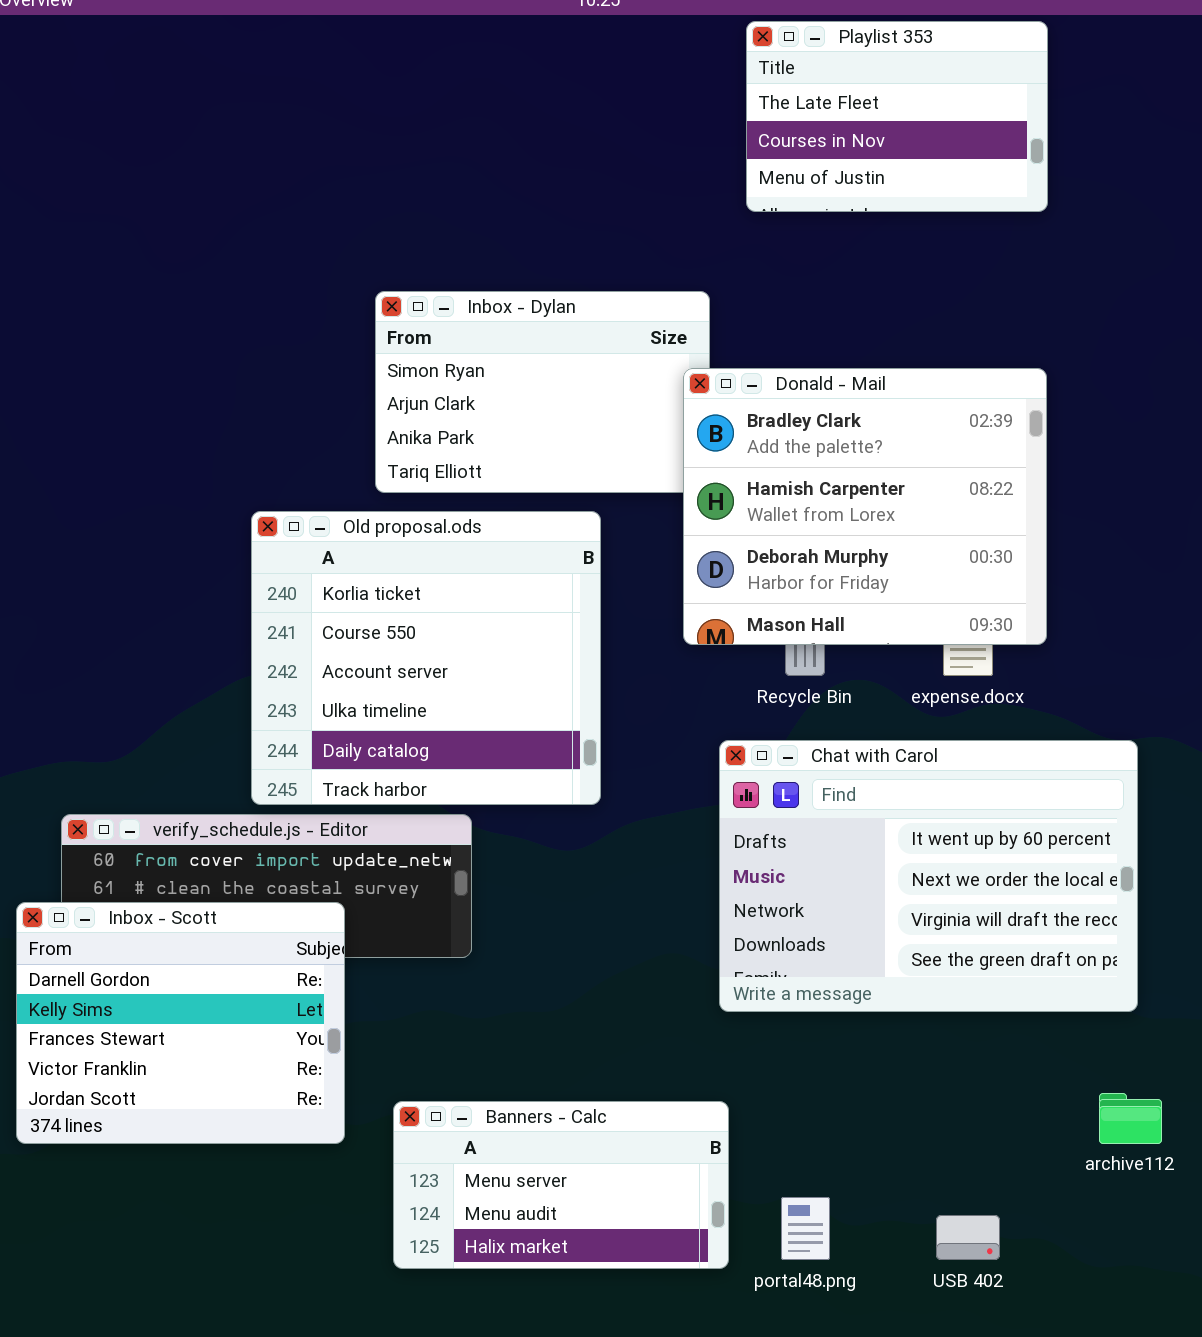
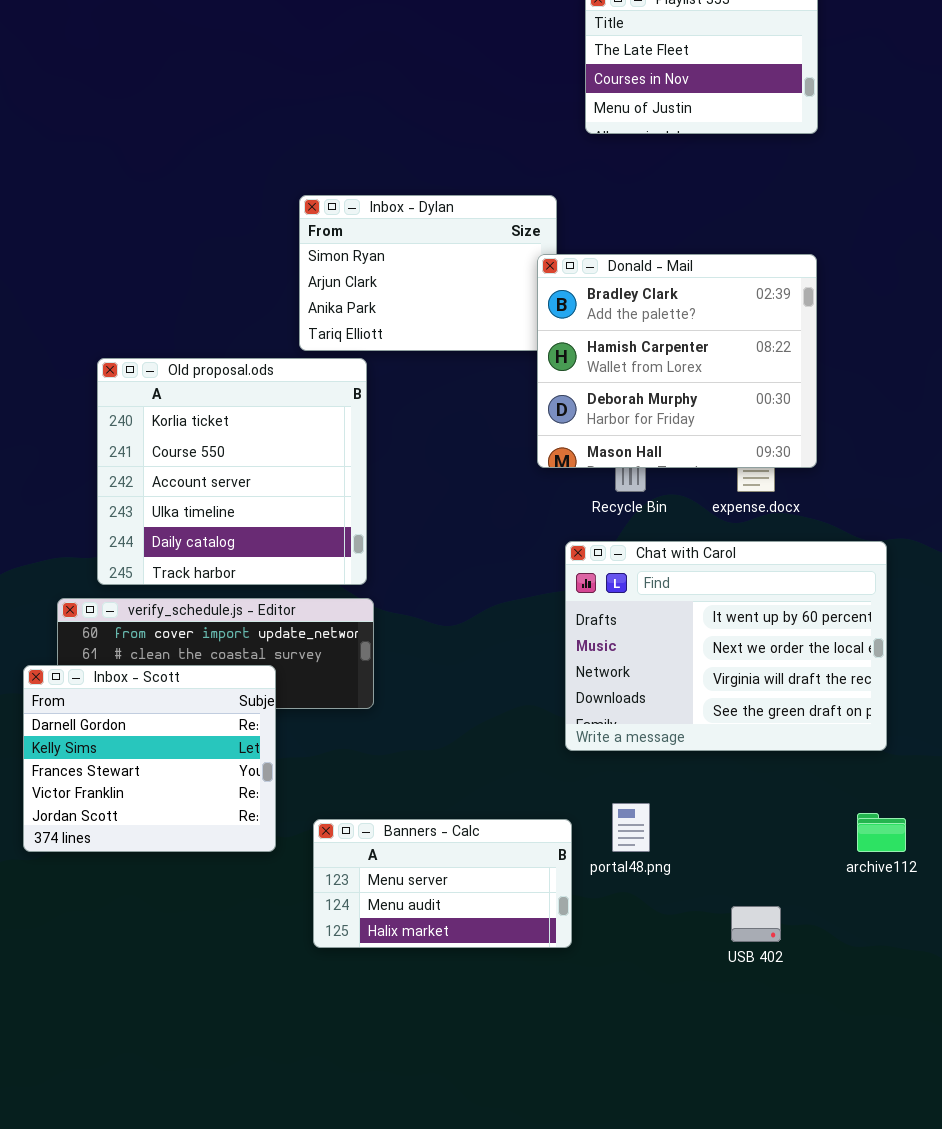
Old proposal.ods: [251,511,601,805] -> [97,358,367,585], moved
portal48.png: [781,1197,830,1260] -> [612,803,650,852], moved

